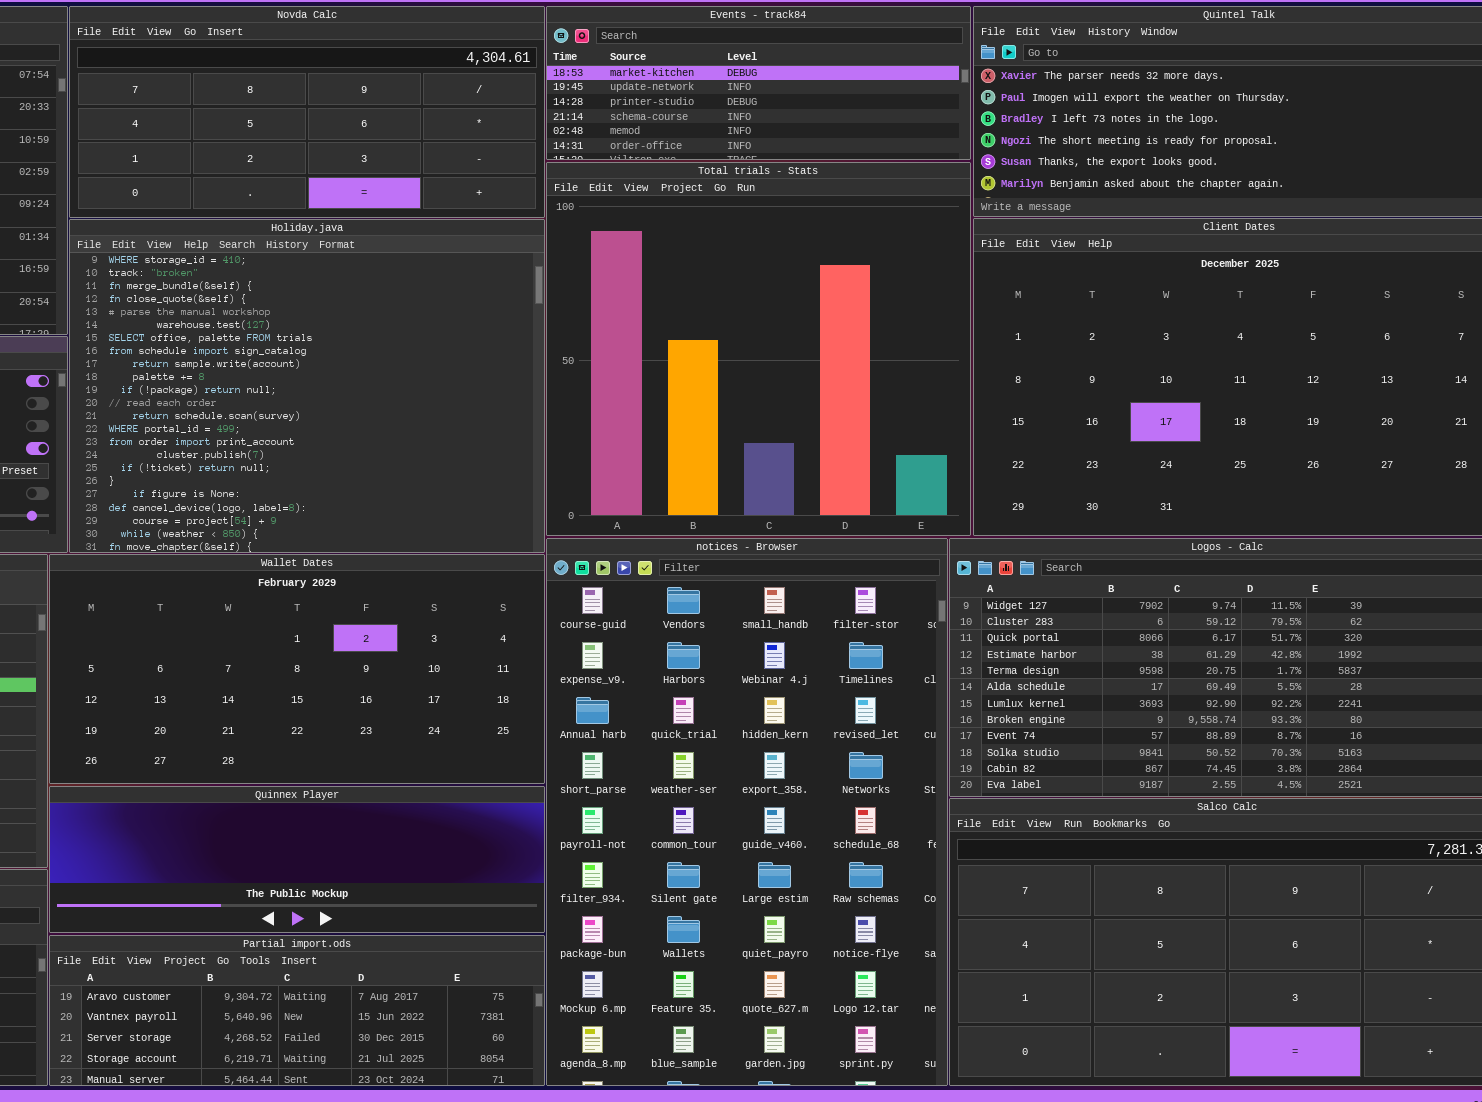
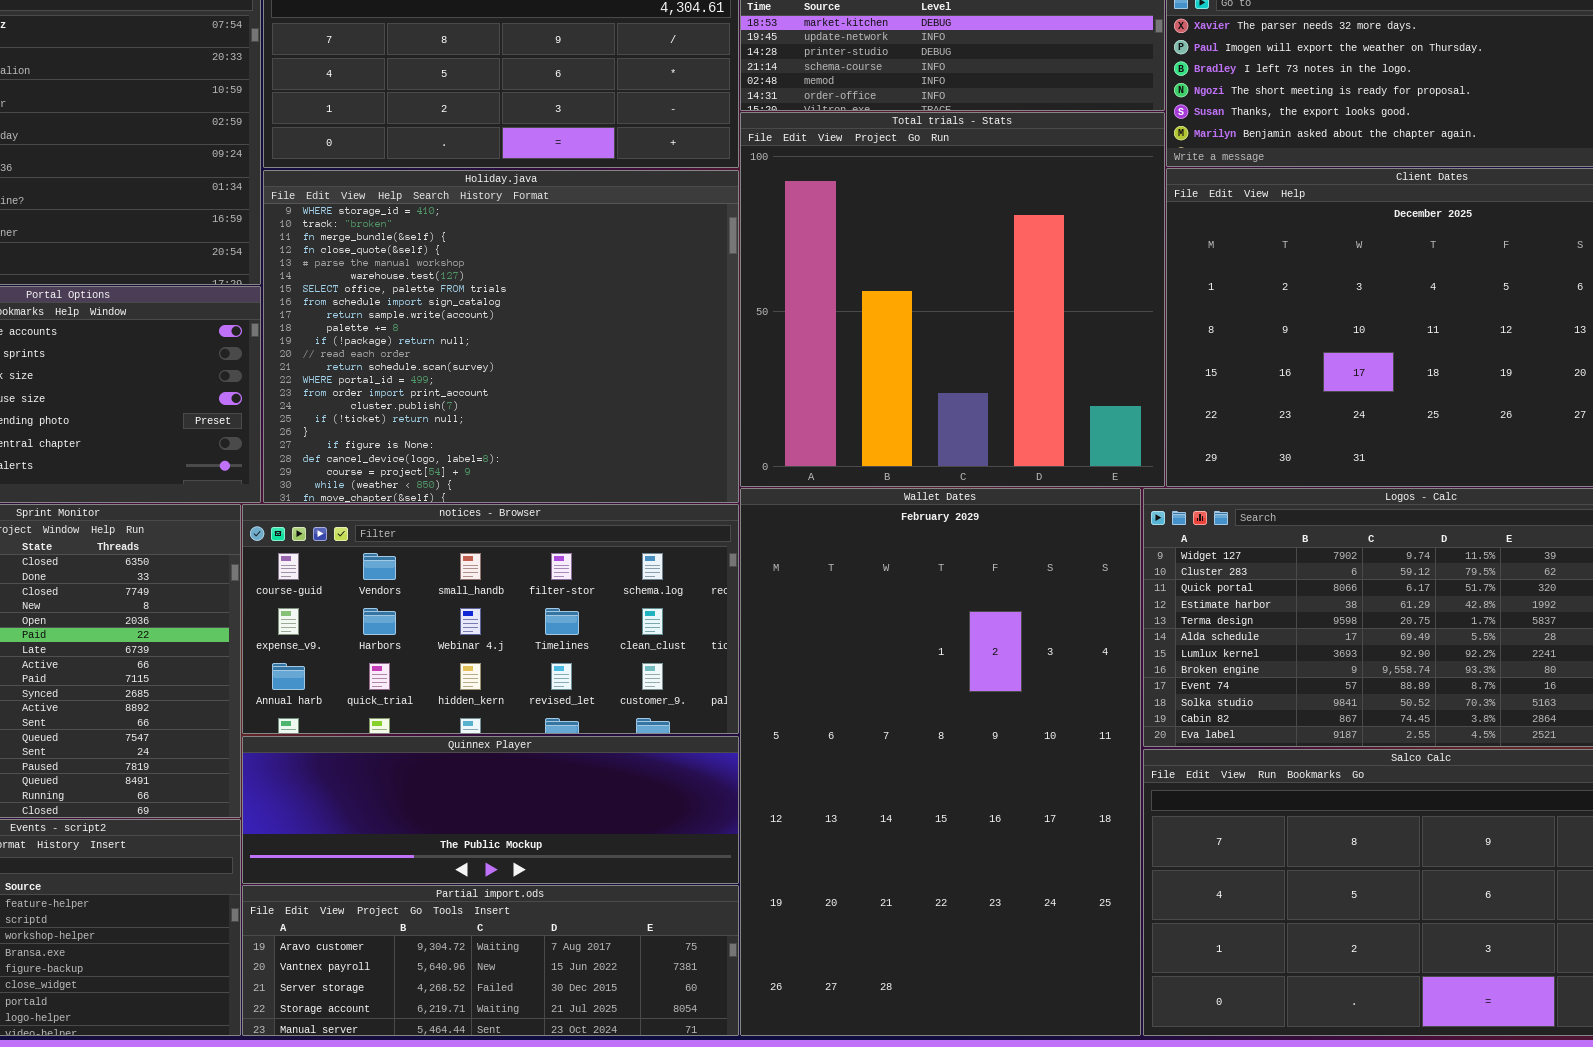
notices - Browser: [546,538,948,1086] -> [242,504,739,734], moved, resized
Wallet Dates: [49,554,545,784] -> [740,488,1141,1036], moved, resized

